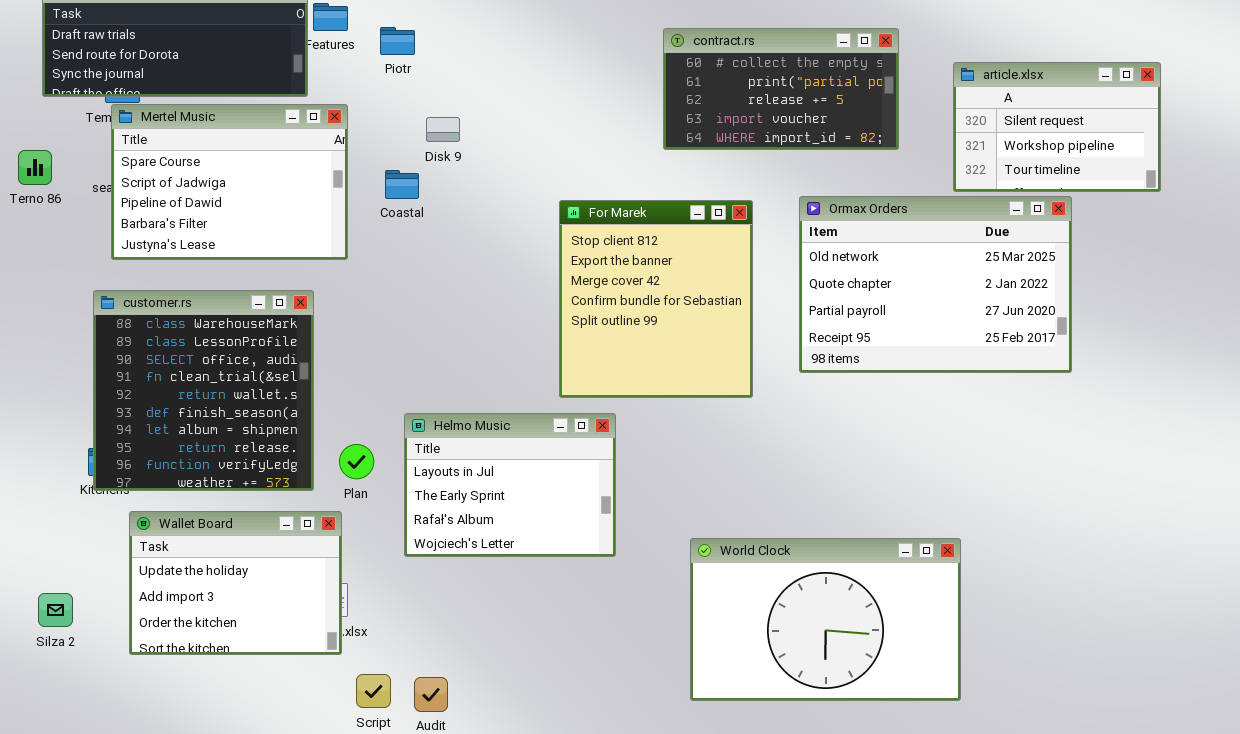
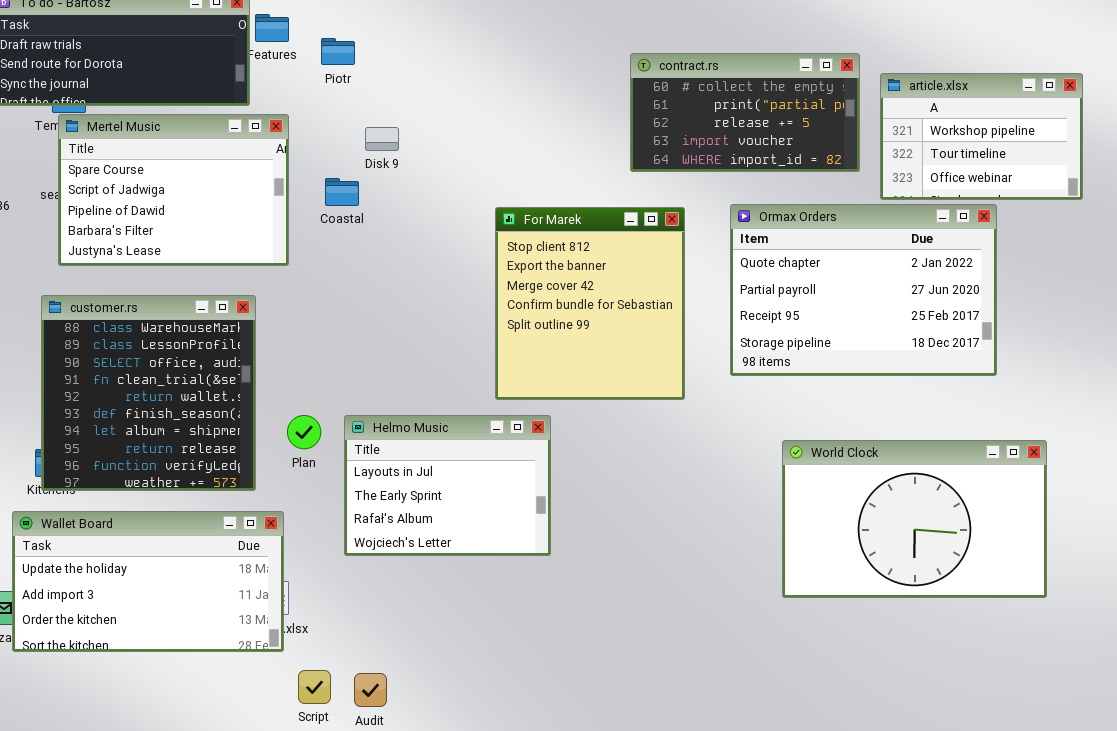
contract.rs: [663,28,899,150] -> [630,53,860,172], moved
article.xlsx: [953,62,1161,192] -> [880,73,1083,200], scrolled down 1 row
Ormax Orders: [799,196,1072,373] -> [730,204,997,376], scrolled down 1 row
Plan: [339,444,374,479] -> [287,415,321,449], moved
Wallet Board: [129,511,342,655] -> [12,511,284,652], resized
World Clock: [690,538,961,701] -> [782,440,1047,598], moved

